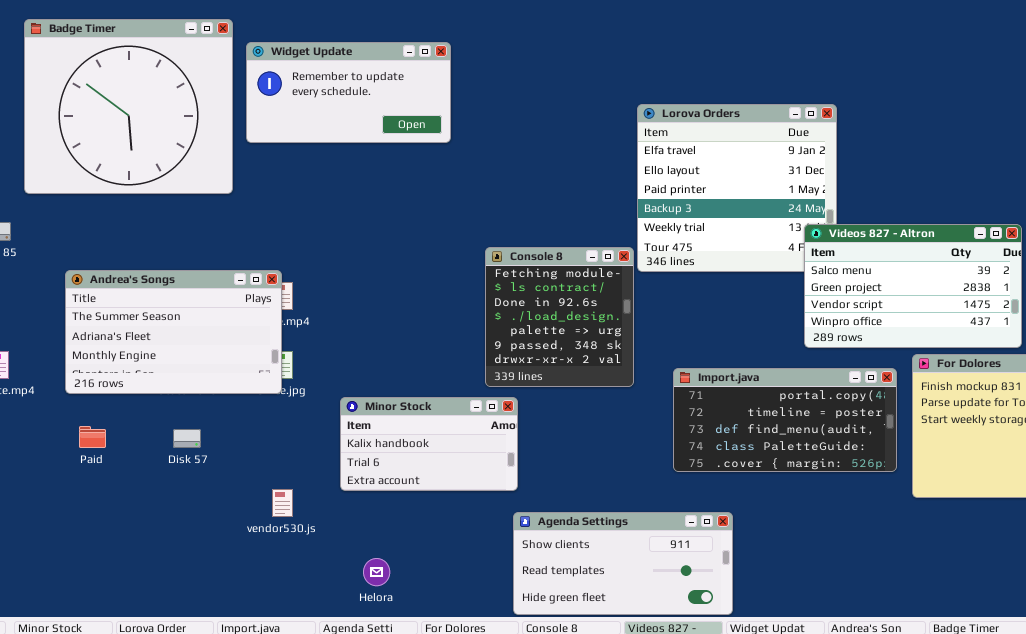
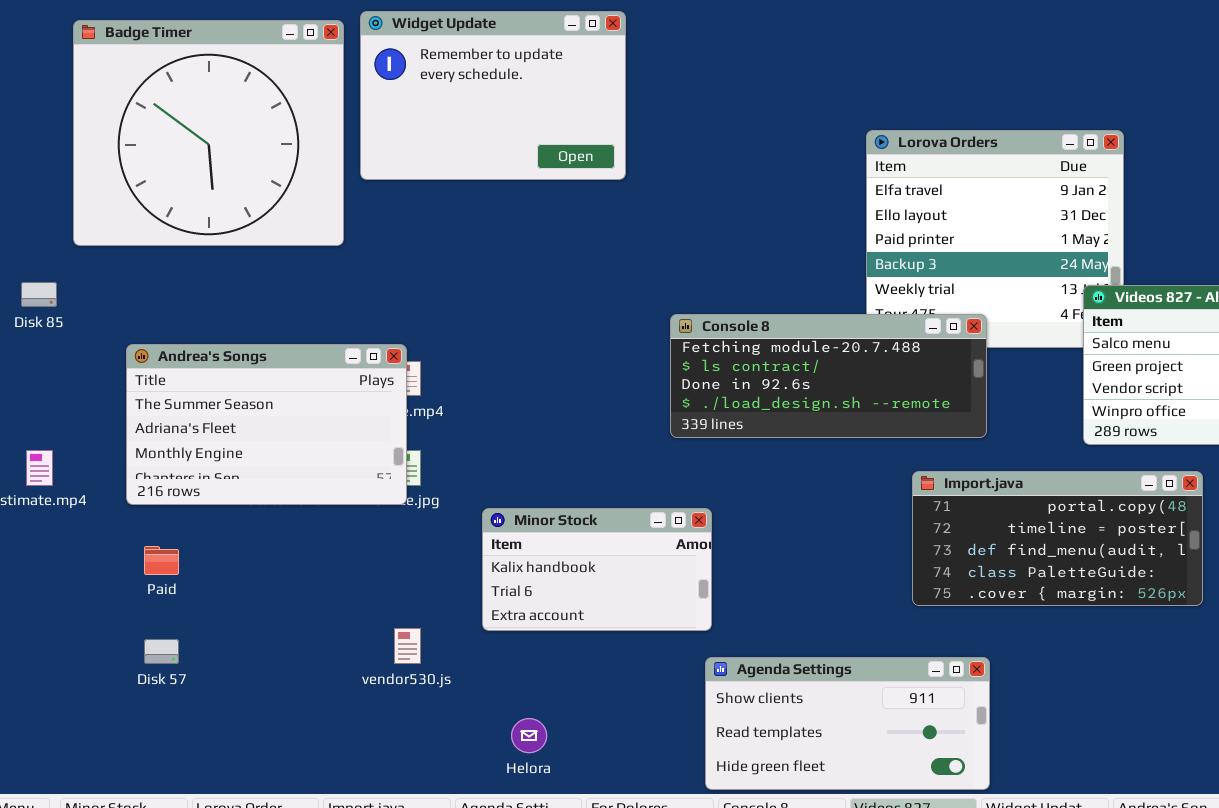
Widget Update: [246,42,451,143] -> [360,11,626,180], resized
Console 8: [485,247,634,387] -> [670,314,987,438], resized
Disk 57: [173,429,201,448] -> [144,639,179,664], moved

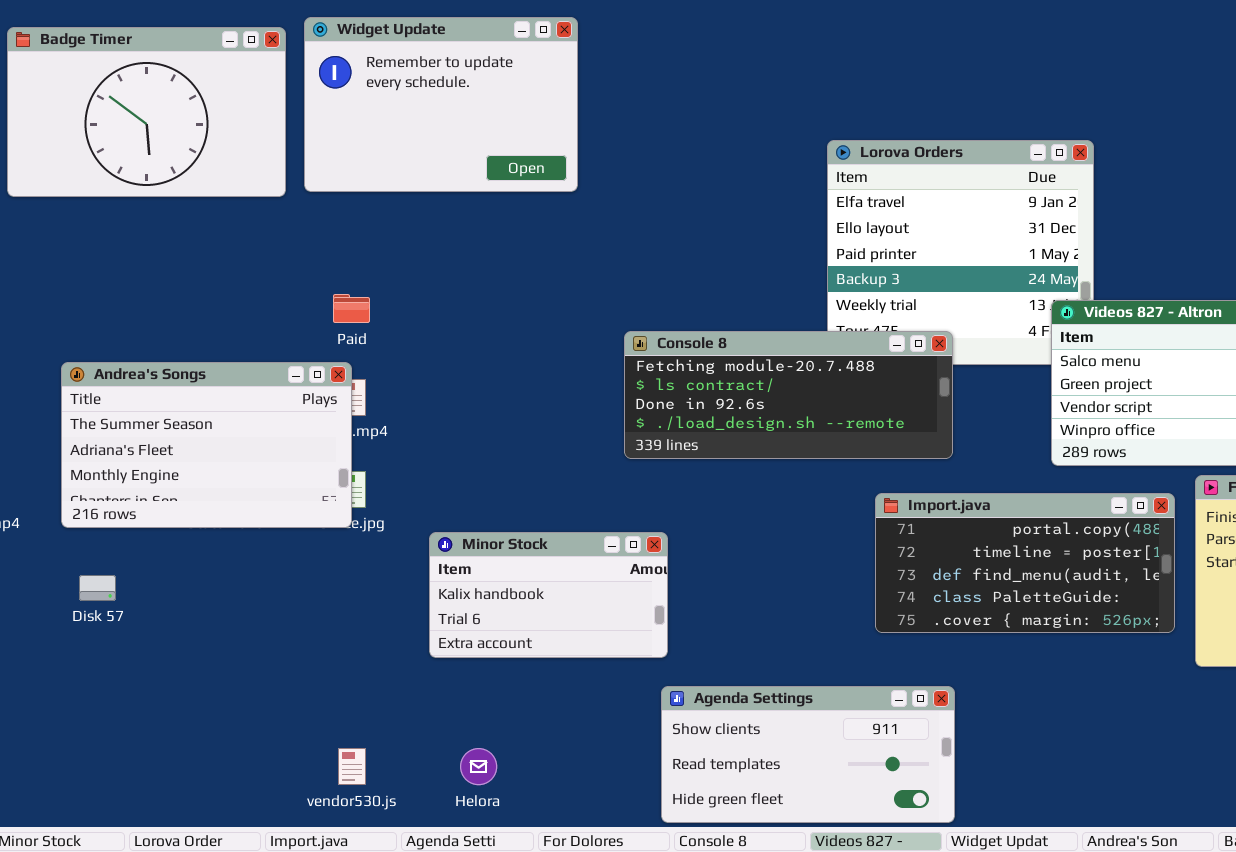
Badge Timer: [73,20,344,246] -> [7,27,286,197], resized
Paid: [144,546,179,575] -> [333,294,370,323], moved
vendor530.js: [394,628,421,664] -> [338,748,366,785], moved
Disk 57: [144,639,179,664] -> [79,575,116,601], moved

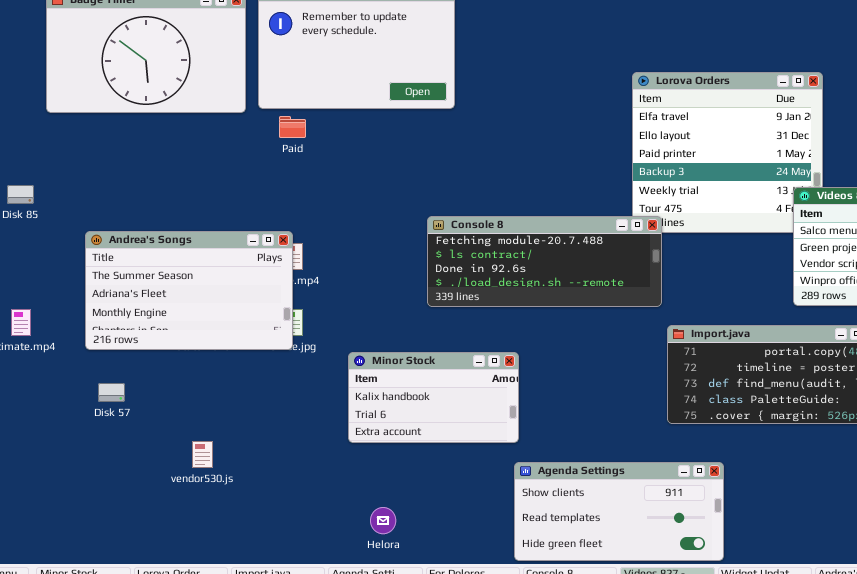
Paid: [333,294,370,323] -> [279,116,306,138], moved
Console 8: [624,331,953,459] -> [427,216,662,307], moved
vendor530.js: [338,748,366,785] -> [192,441,213,468], moved

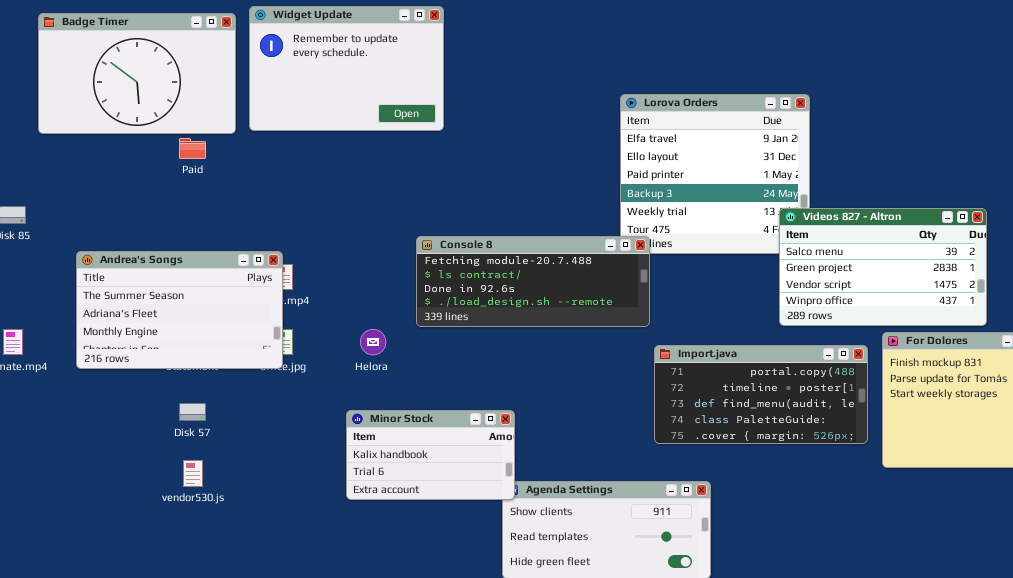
Paid: [279,116,306,138] -> [179,138,206,159], moved
Minor Stock: [348,352,519,443] -> [346,410,515,500], moved
Disk 57: [98,383,125,402] -> [179,403,206,421], moved
Helora: [370,507,396,534] -> [360,329,386,355], moved

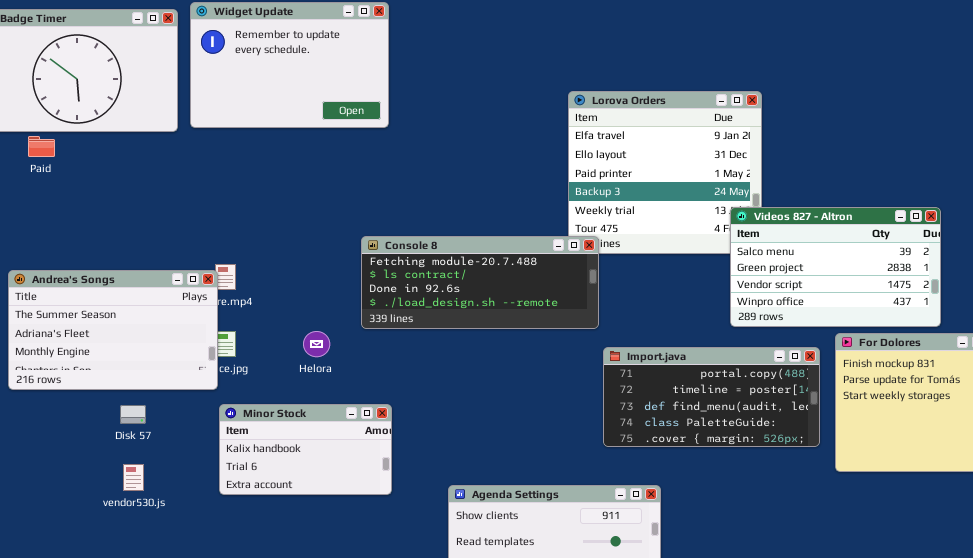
Paid: [179,138,206,159] -> [28,136,55,157], moved
Andrea's Songs: [76,251,283,369] -> [8,270,218,390], moved
Minor Stock: [346,410,515,500] -> [219,404,392,495], moved

